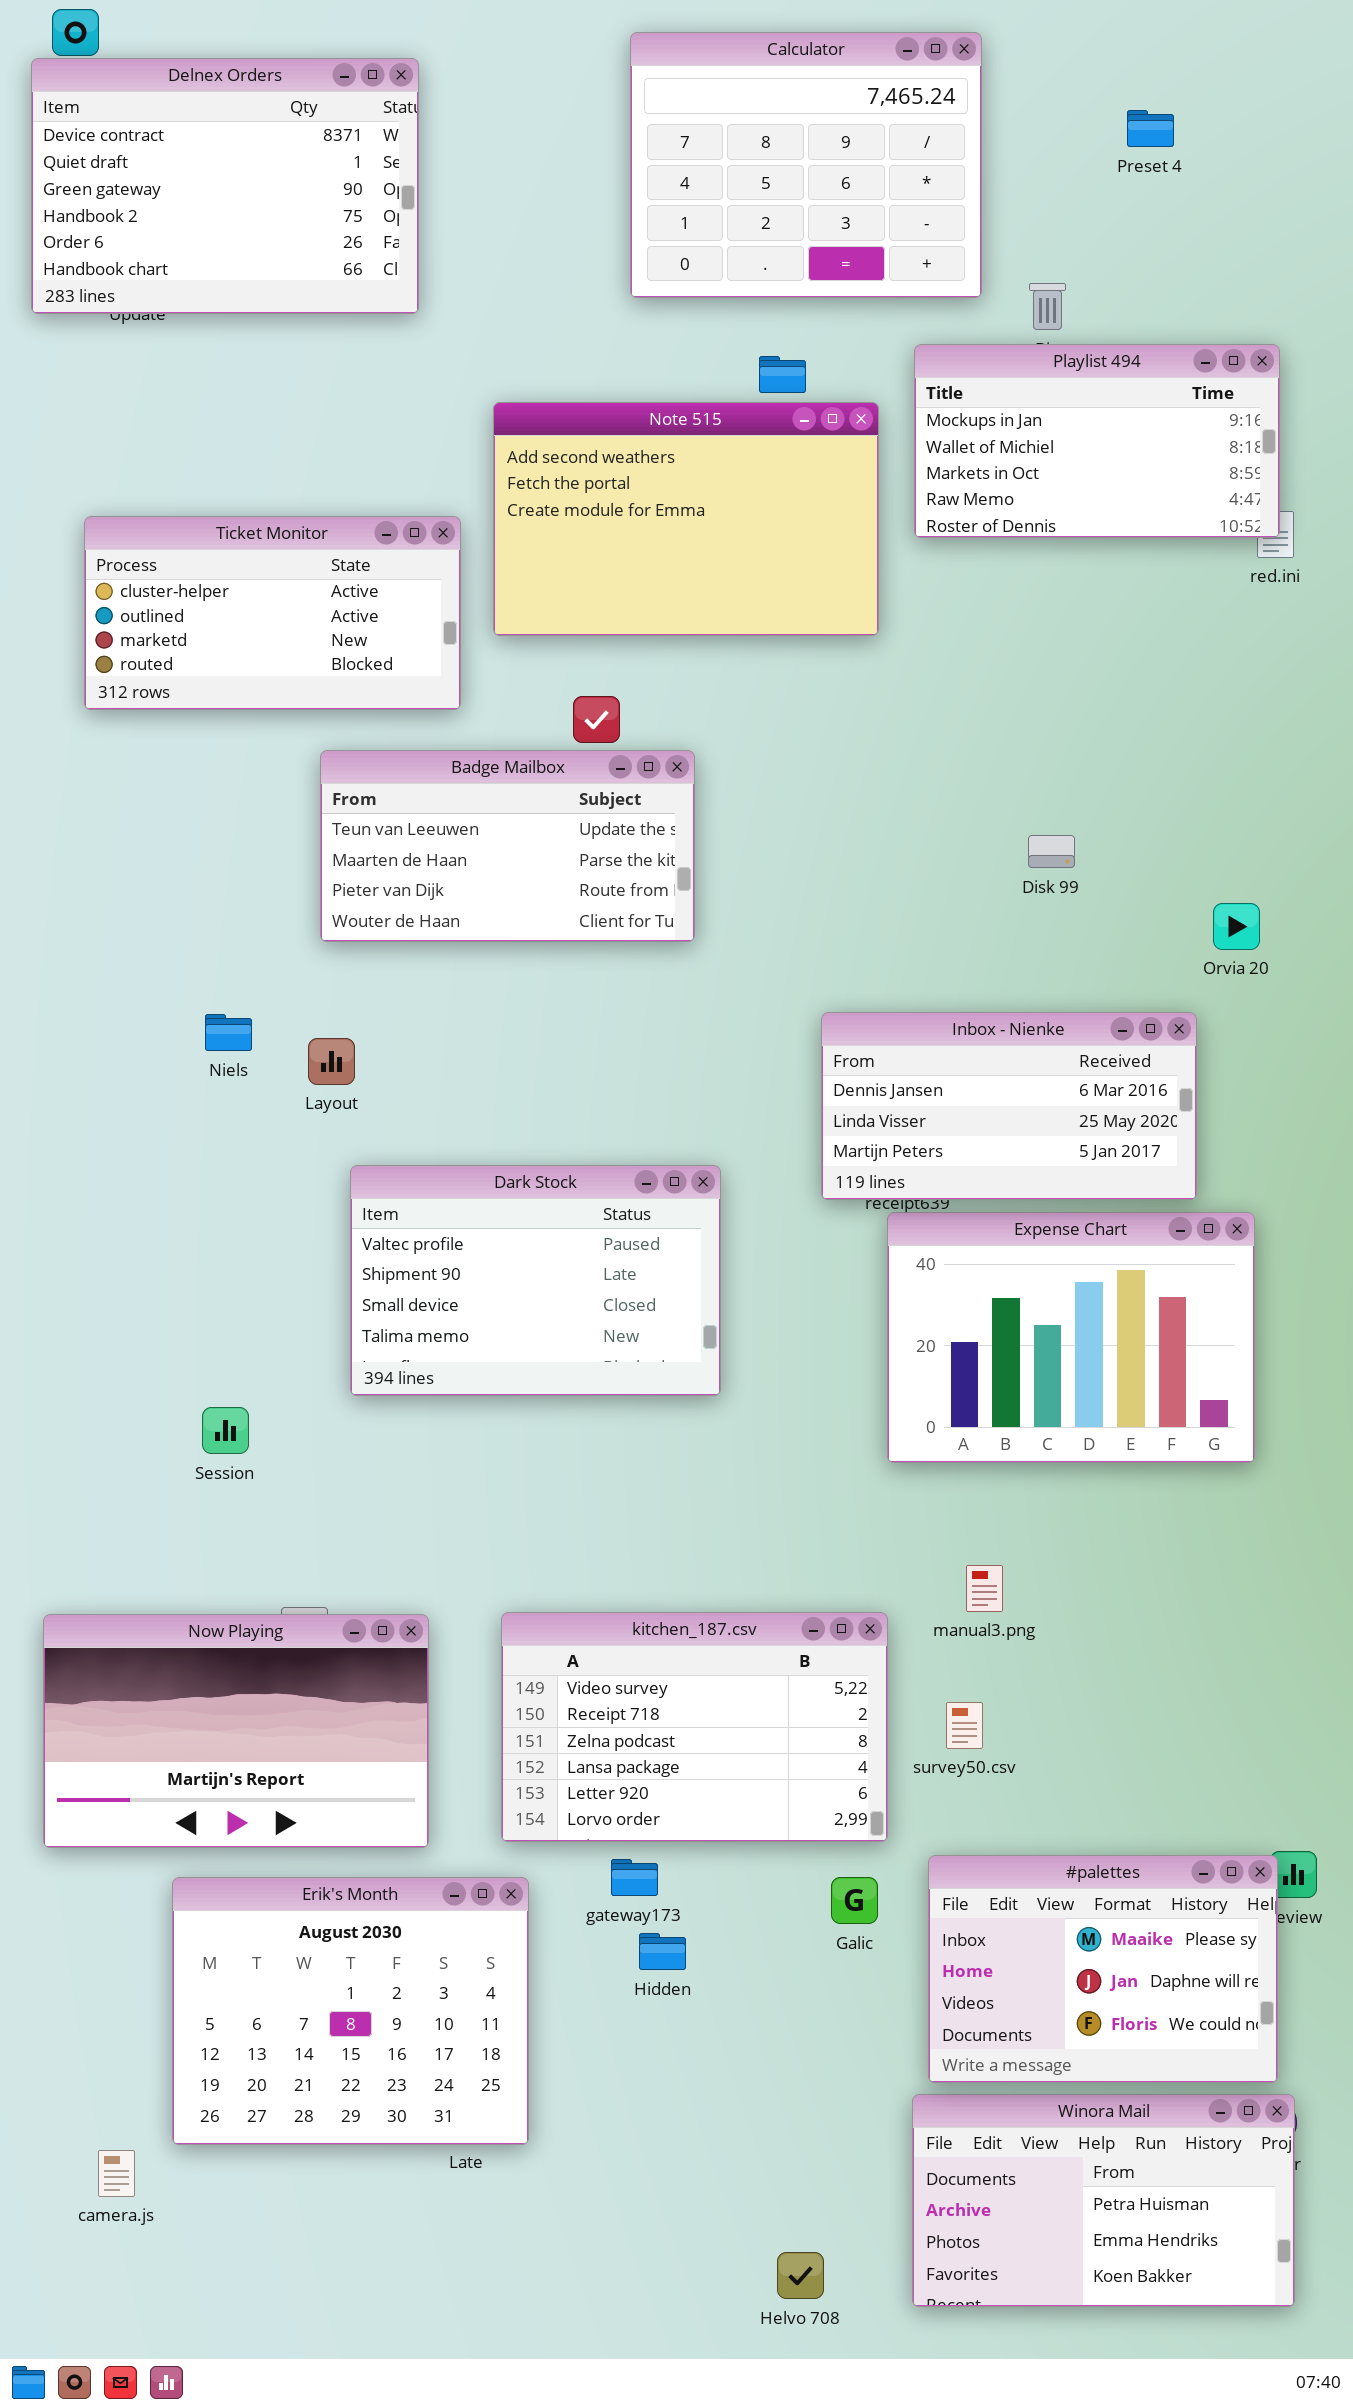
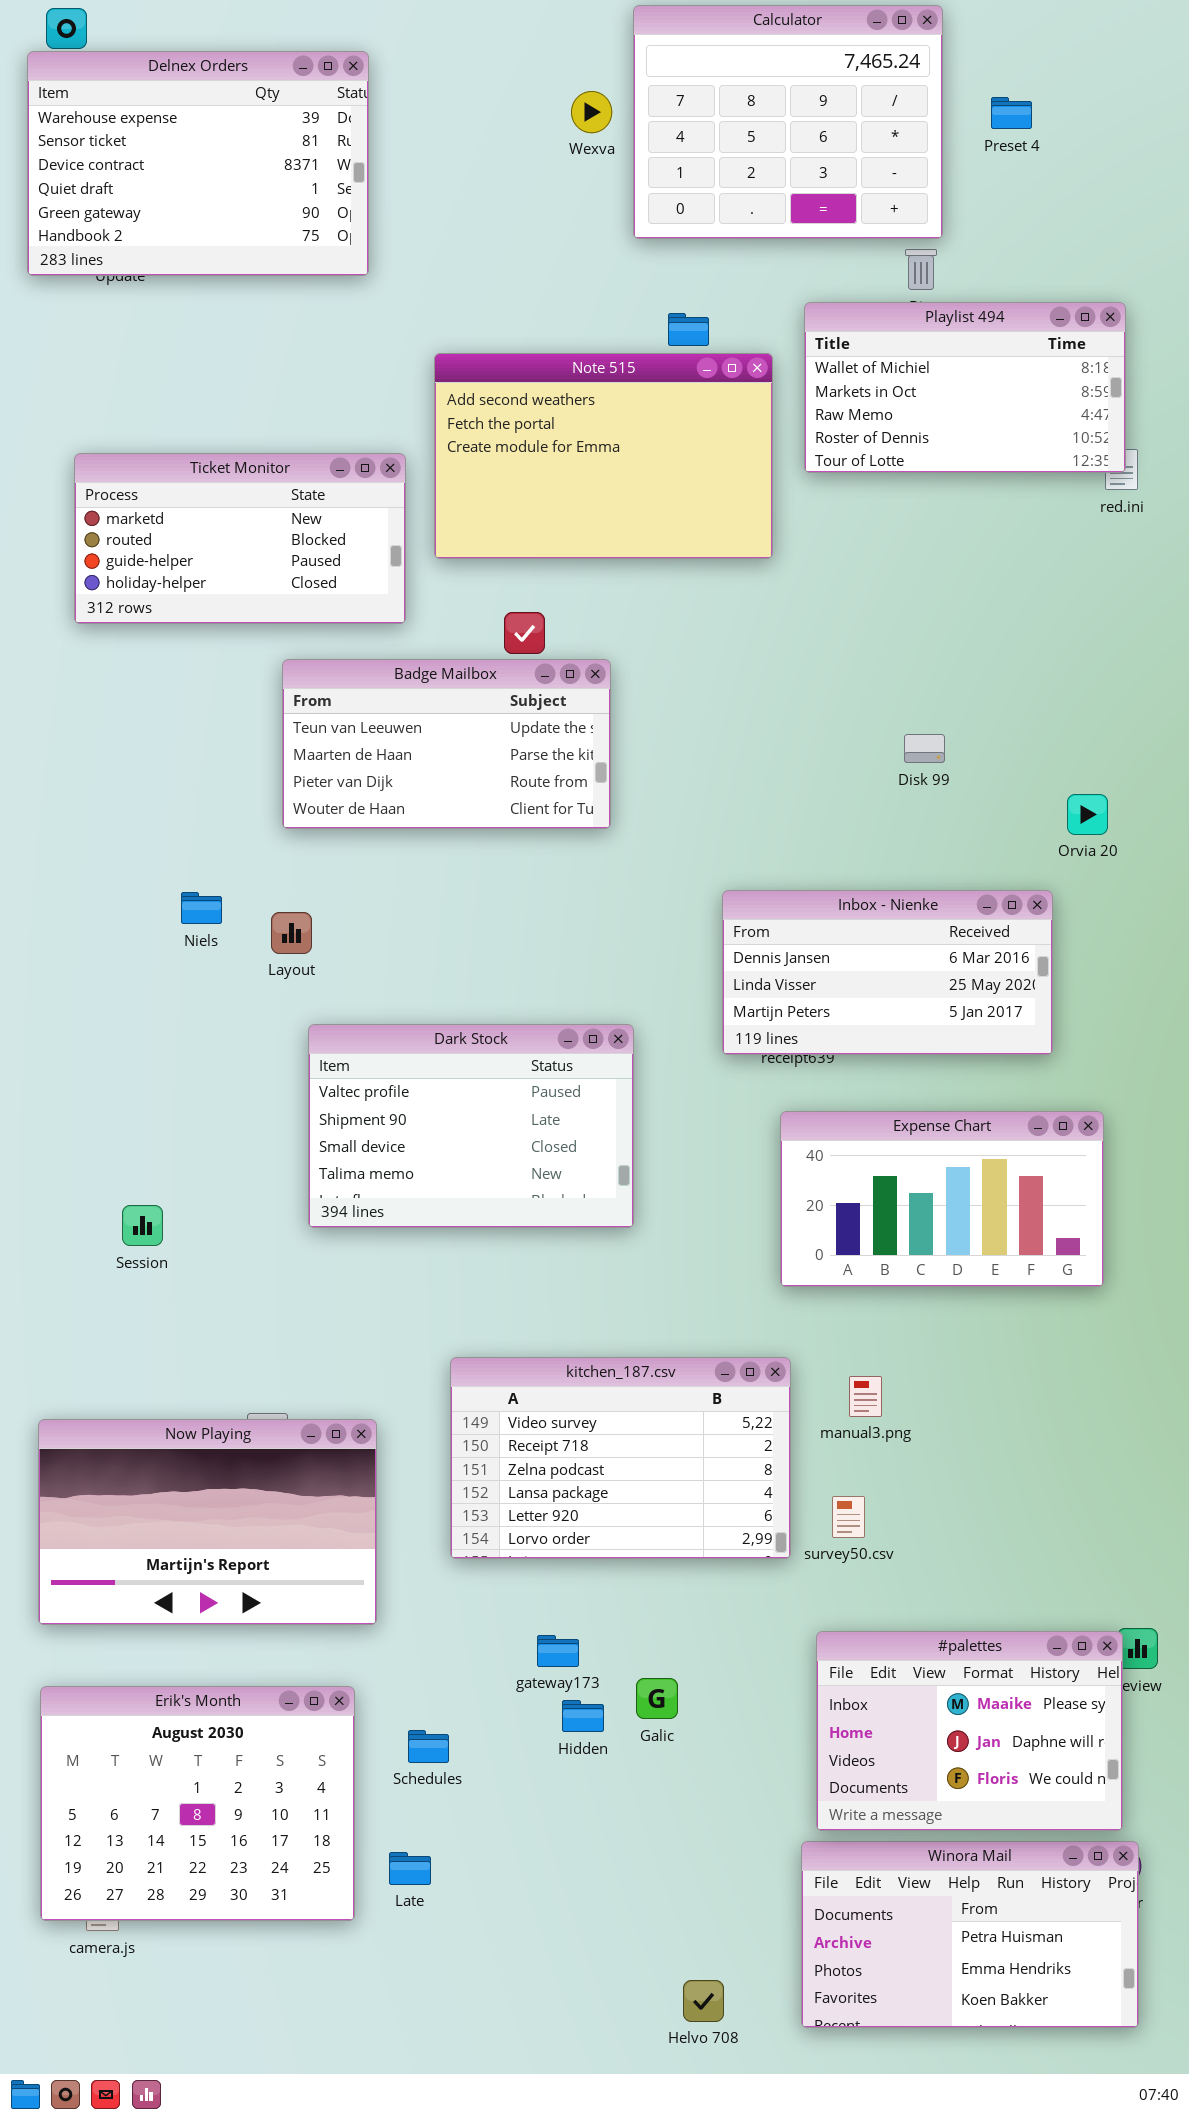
Calculator: [630,32,982,298] -> [633,5,943,239], moved
Delnex Orders: [31,58,419,314] -> [27,51,369,276], scrolled up 2 rows
Playlist 494: [914,344,1280,538] -> [804,302,1126,473], scrolled down 1 row
Ticket Monitor: [84,516,461,710] -> [74,453,406,624], scrolled down 2 rows
Expense Chart: [887,1212,1255,1463] -> [780,1111,1104,1287], resized
Session: [202,1407,249,1454] -> [122,1205,163,1246], moved
kitchen_187.csv: [501,1612,888,1842] -> [450,1357,791,1559], moved
Erik's Month: [172,1877,529,2145] -> [40,1686,355,1921], moved
Galic: [831,1877,878,1924] -> [636,1678,678,1719], moved

